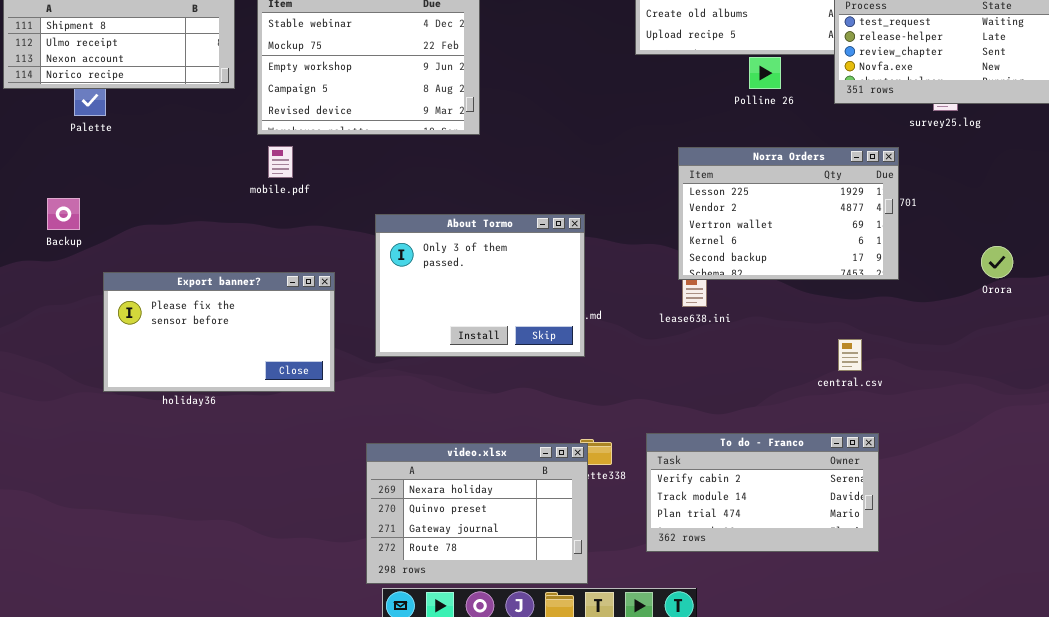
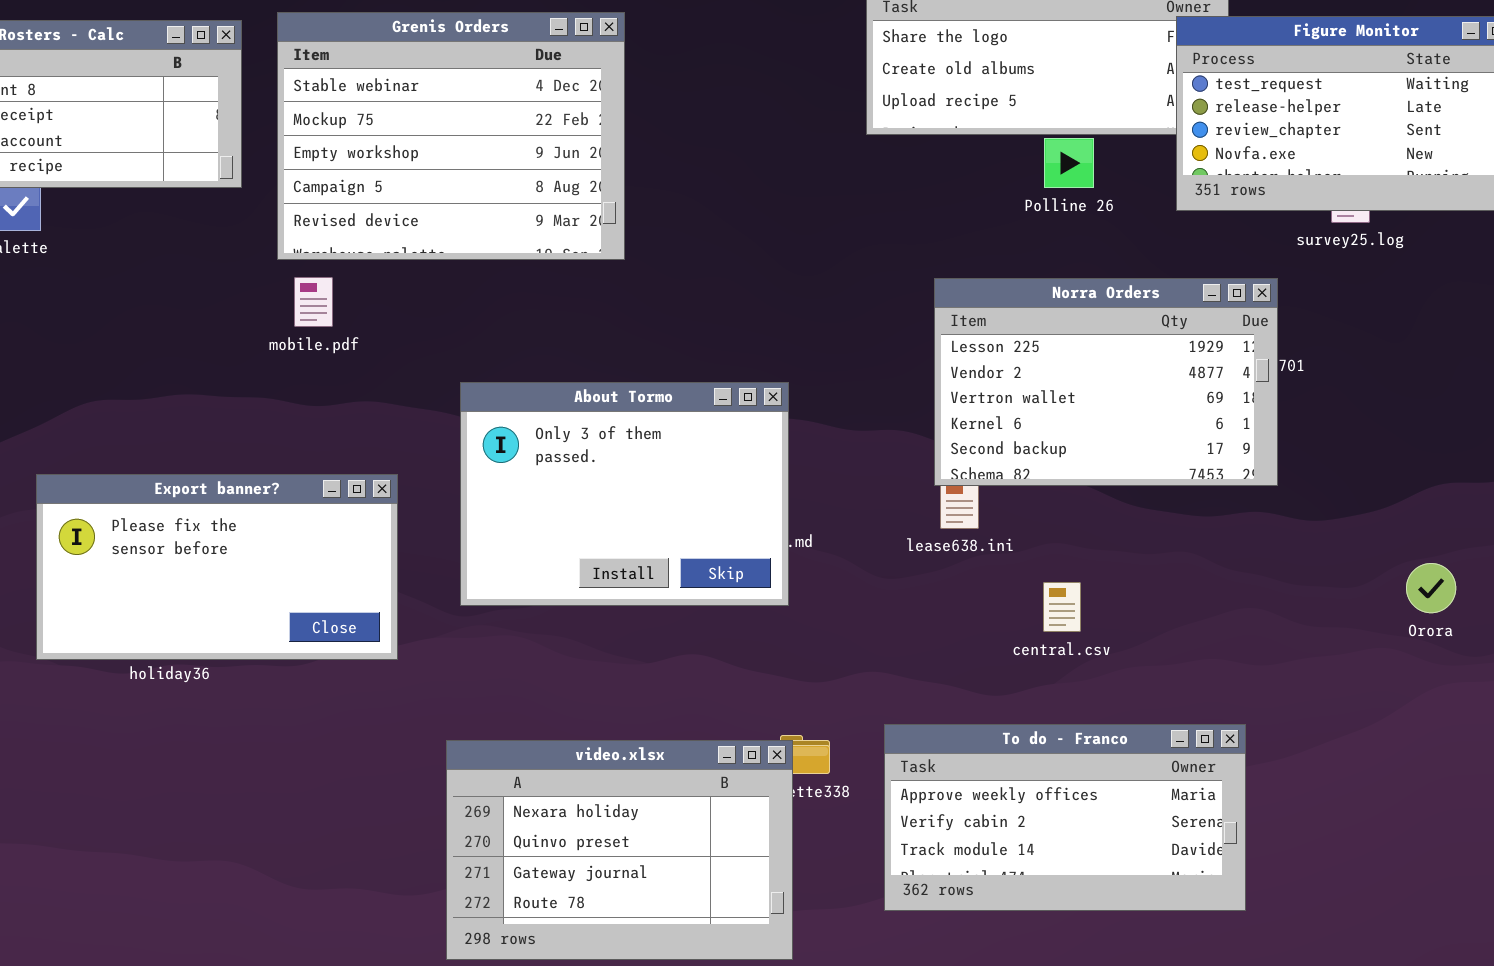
Orora: [981,246,1013,278] -> [1406,563,1456,613], moved
central.csv: [838,339,862,371] -> [1043,582,1081,632], moved
To do - Franco: [646,433,879,552] -> [884,724,1246,911], scrolled up 1 row

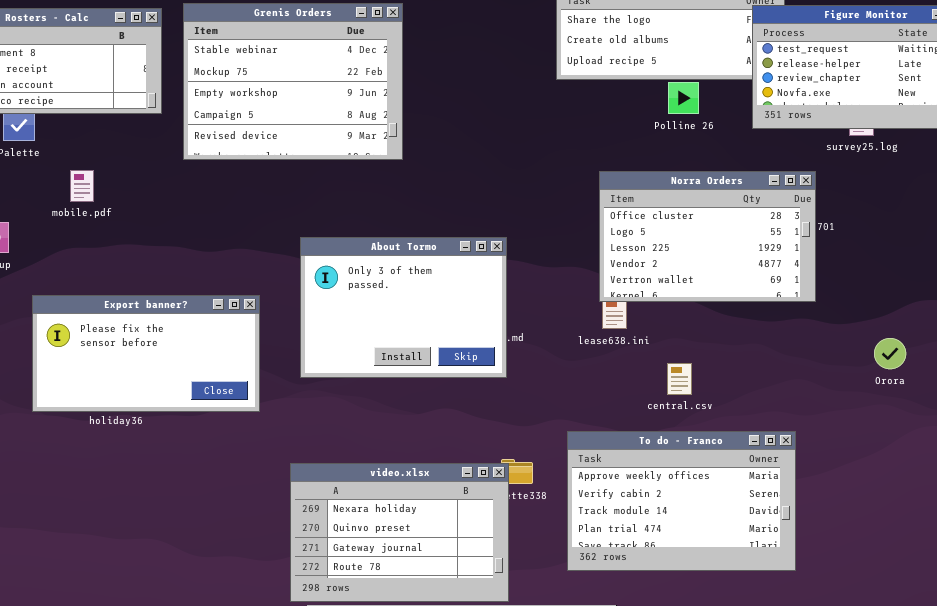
mobile.pdf: [294,277,333,327] -> [70,170,94,202], moved
Norra Orders: [934,278,1278,486] -> [599,171,816,302], scrolled up 2 rows
Orora: [1406,563,1456,613] -> [874,338,906,369], moved
To do - Franco: [884,724,1246,911] -> [567,431,796,571], resized

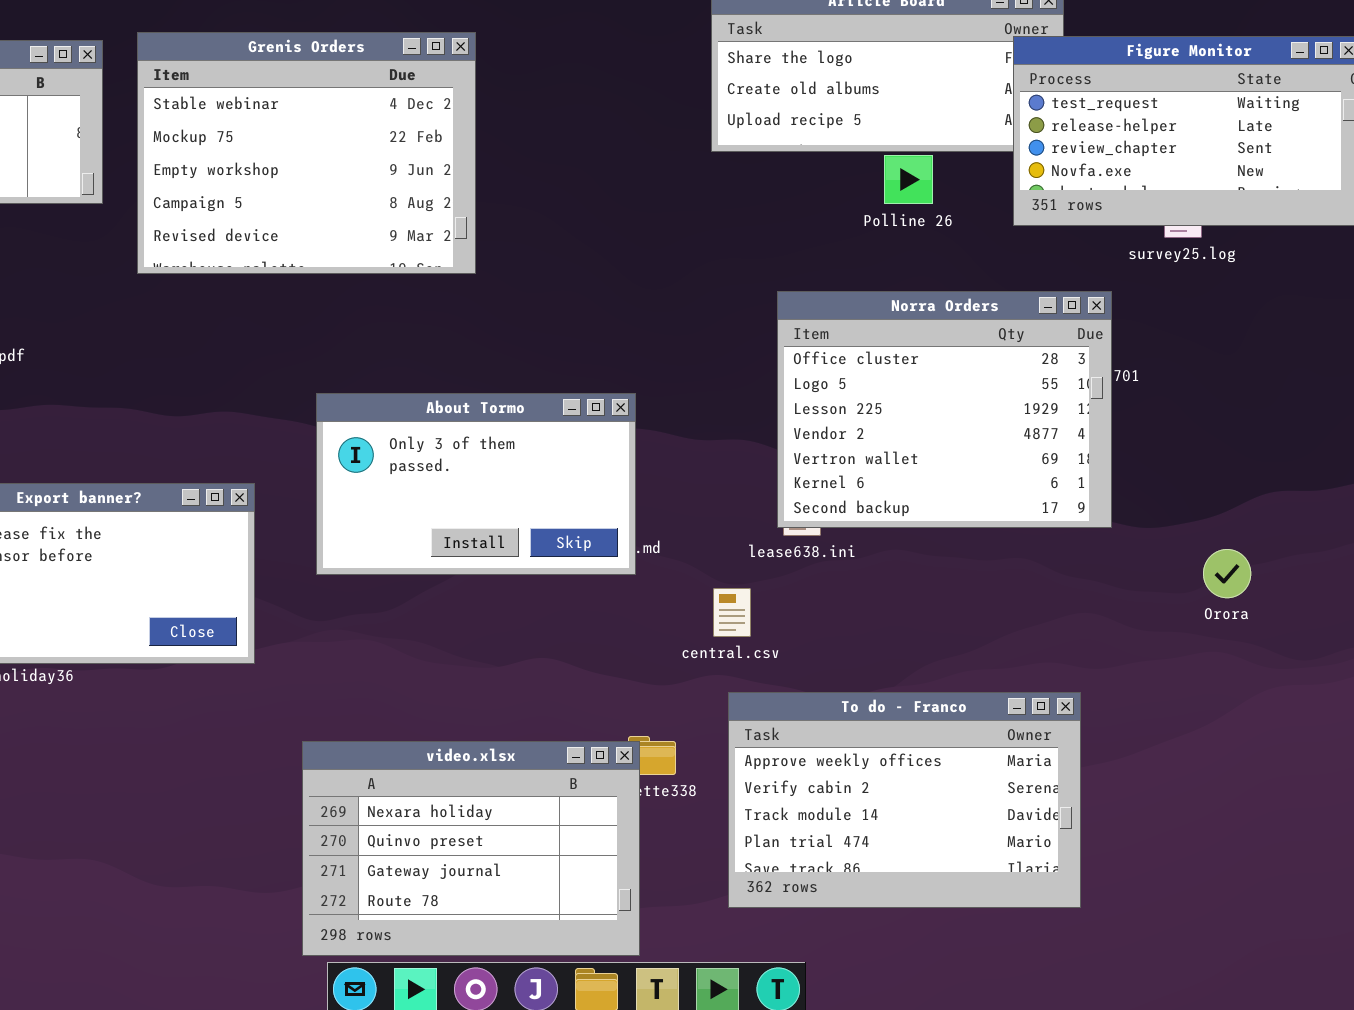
Norra Orders: [599,171,816,302] -> [777,291,1112,528], resized
About Tormo: [300,237,507,378] -> [316,393,636,575], resized
central.csv: [667,363,692,395] -> [713,588,751,637], moved

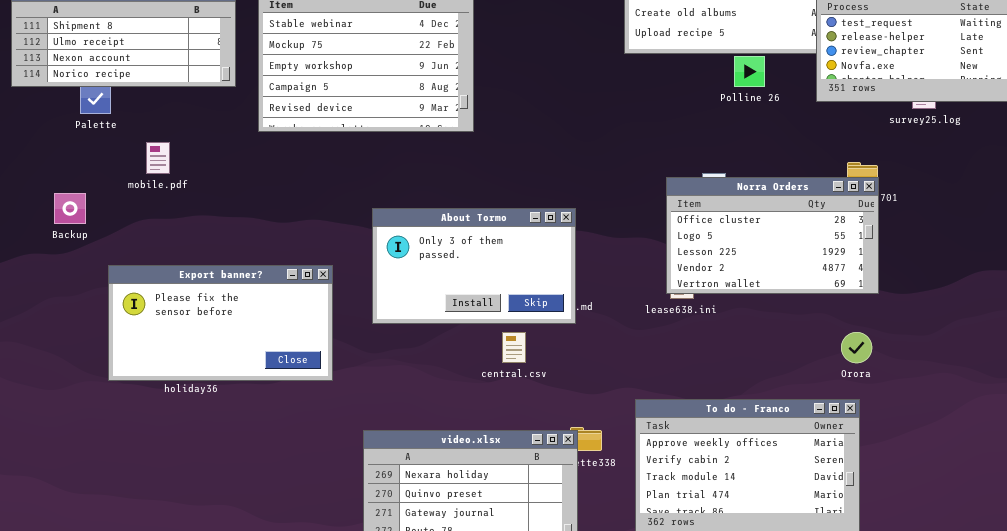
Norra Orders: [777,291,1112,528] -> [666,177,879,294], resized
Orora: [1203,549,1251,598] -> [841,332,872,363], moved
central.csv: [713,588,751,637] -> [502,332,526,363], moved

